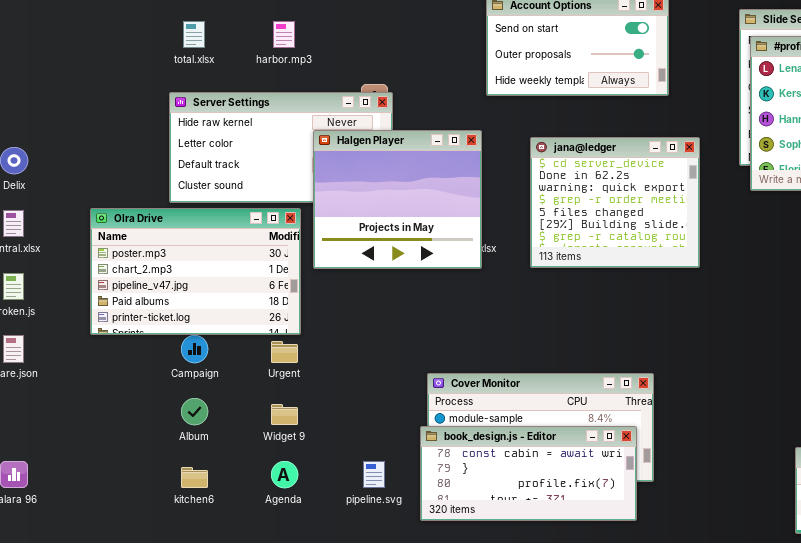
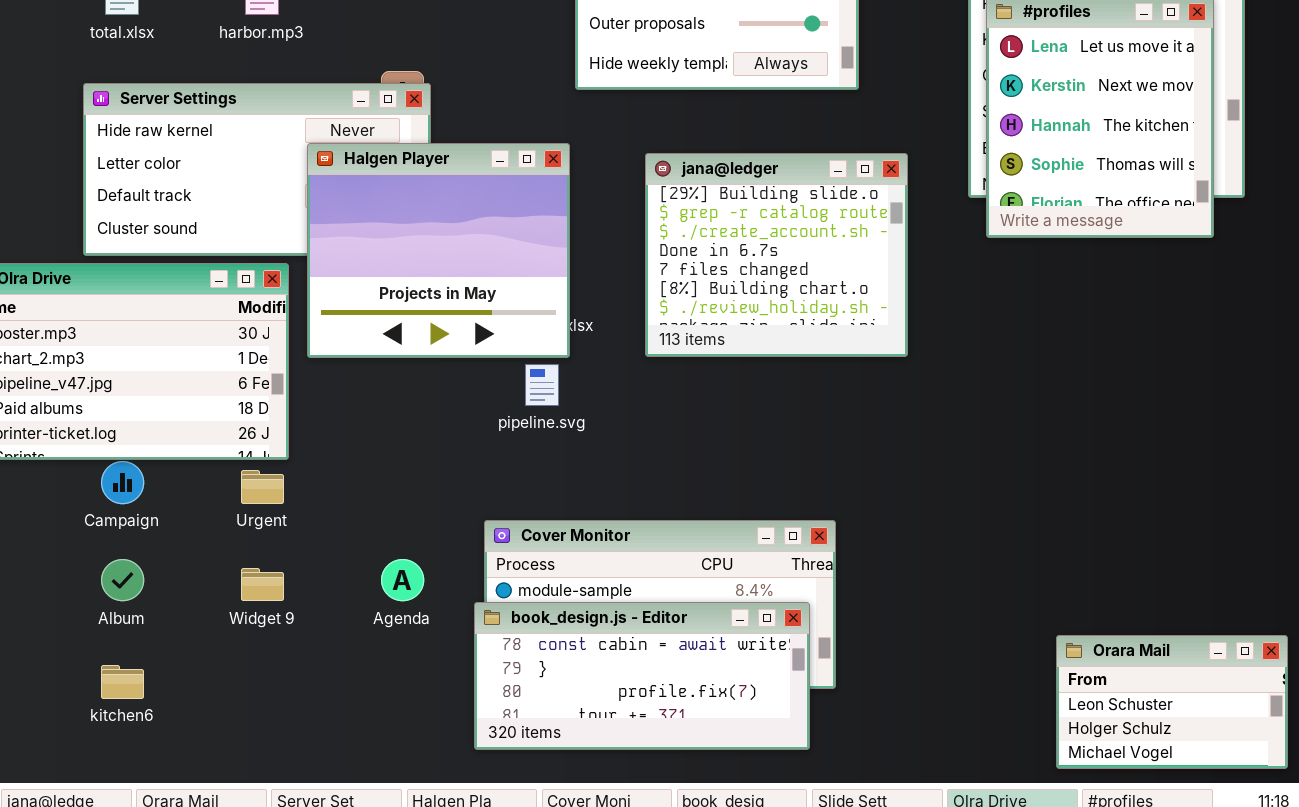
jana@ledger: [530,137,700,268] -> [645,153,908,357], scrolled down 5 rows
Agenda: [271,461,298,488] -> [381,559,424,601], moved
pipeline.svg: [363,461,385,488] -> [525,364,559,406], moved

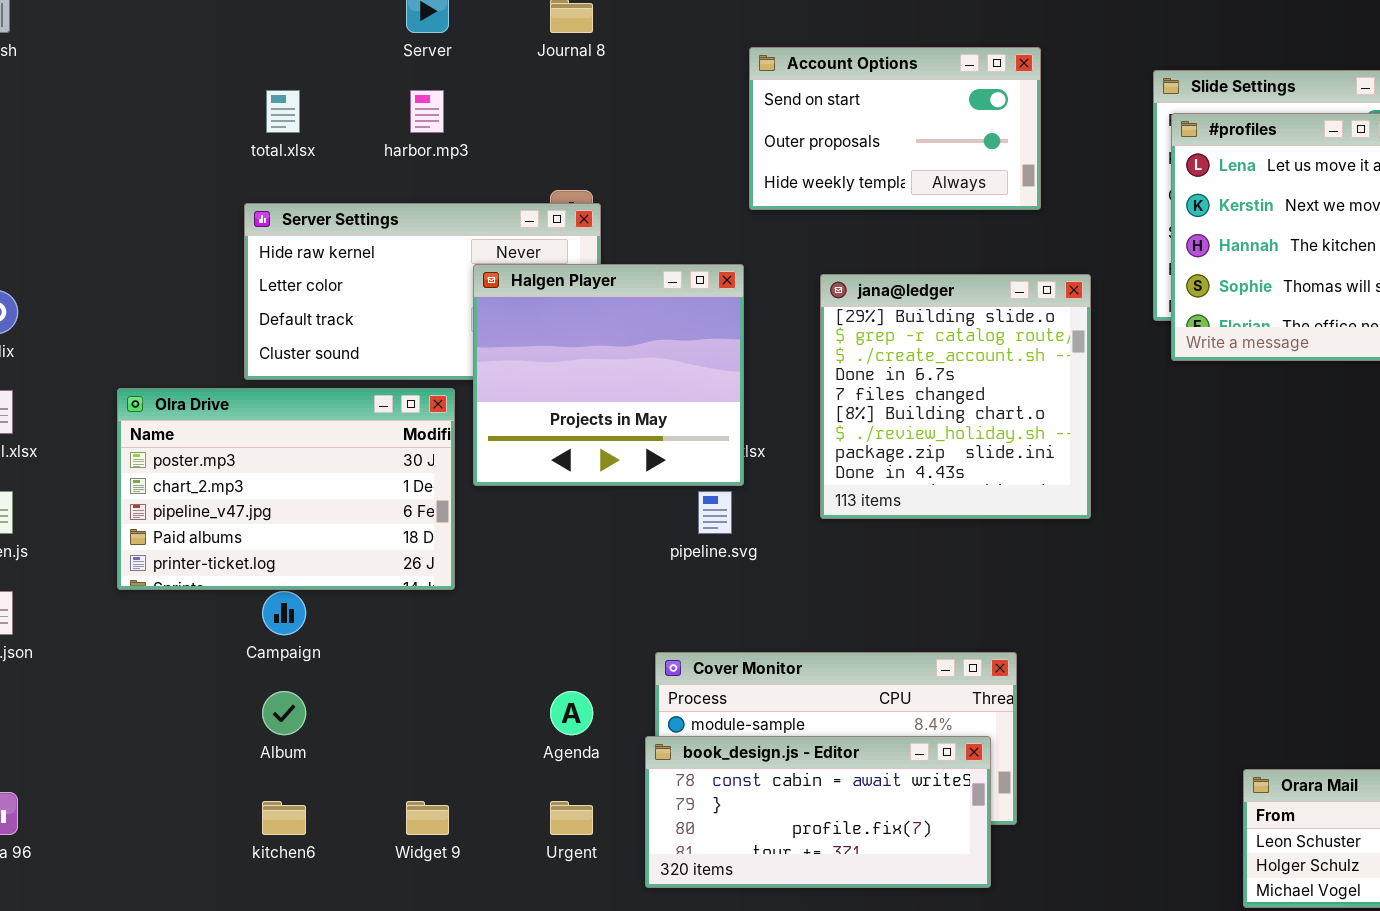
jana@ledger: [645,153,908,357] -> [820,274,1091,519], resized
Urgent: [241,470,284,504] -> [550,801,593,835], moved
Widget 9: [241,568,284,601] -> [406,801,449,835], moved

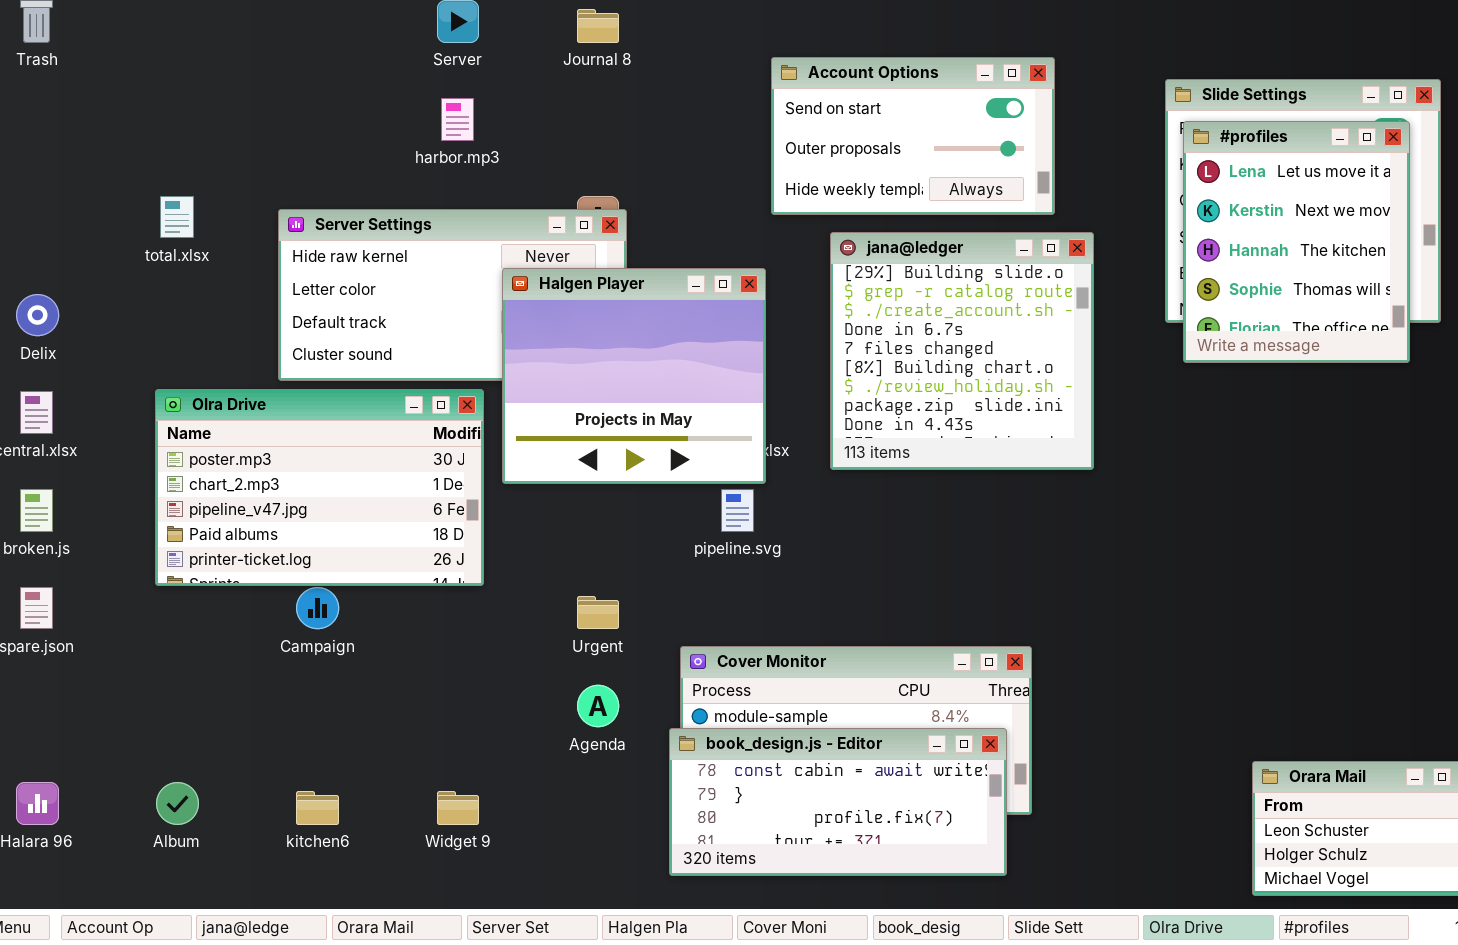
total.xlsx: [266,90,300,133] -> [160,196,194,238], moved
jana@ledger: [820,274,1091,519] -> [830,232,1094,470], moved
Album: [262,691,306,735] -> [156,782,199,825], moved
Urgent: [550,801,593,835] -> [577,596,619,629], moved

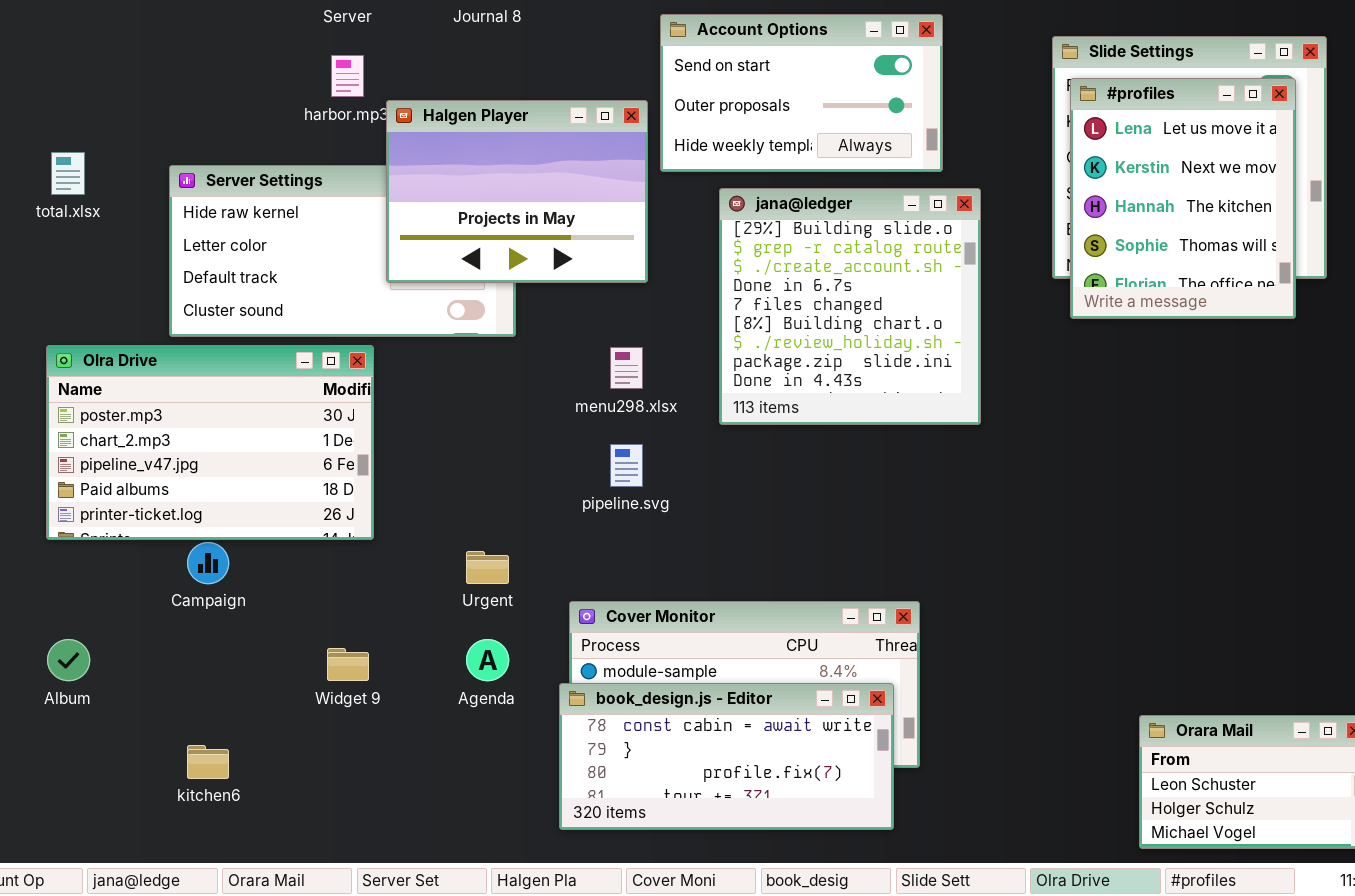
Halgen Player: [502,268,766,484] -> [386,100,648,283], moved, resized
Album: [156,782,199,825] -> [47,639,90,681], moved
Widget 9: [437,791,479,825] -> [327,648,369,681], moved

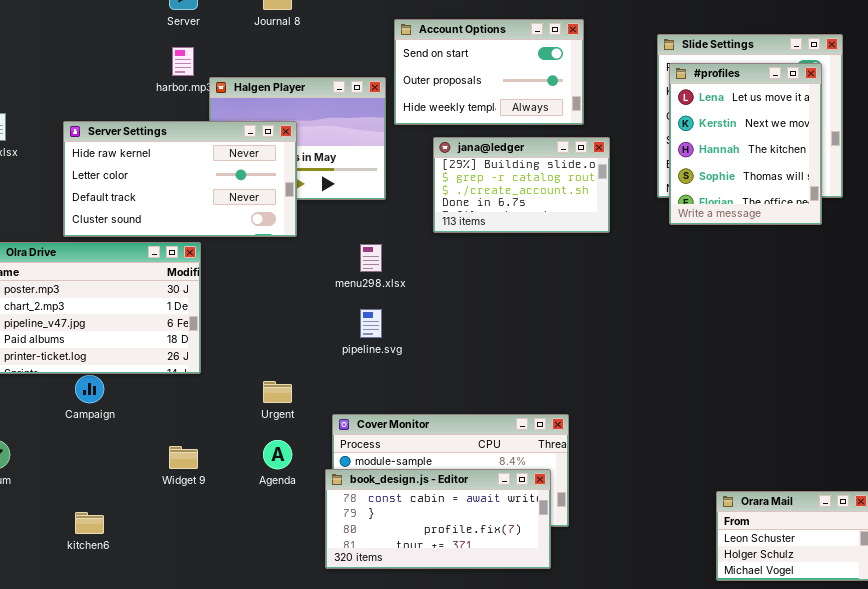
Server Settings: [169,165,516,337] -> [63,121,297,237], raised
jana@ledger: [719,188,981,425] -> [433,137,610,233], resized

